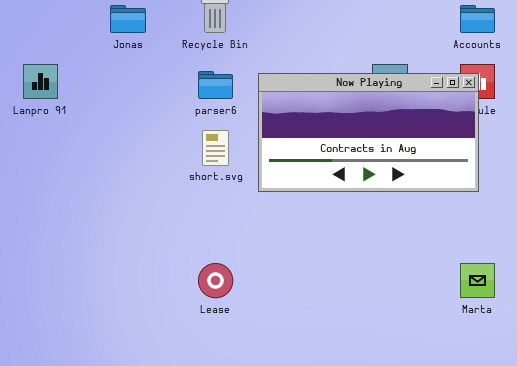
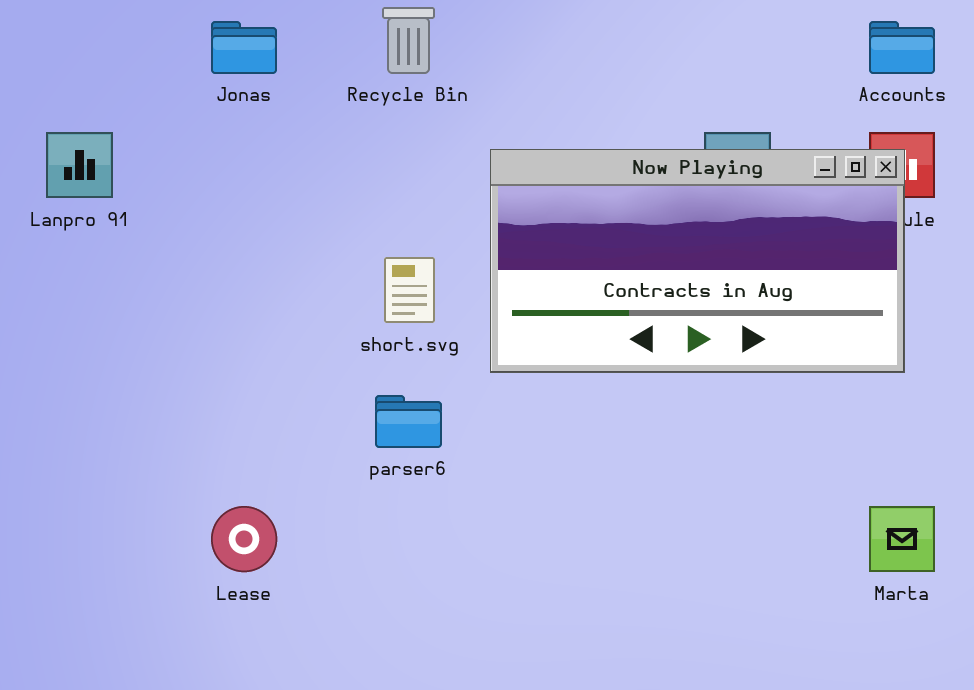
parser6: [198,71,233,99] -> [375,395,442,448], moved
Lease: [198,263,233,298] -> [211,506,277,572], moved

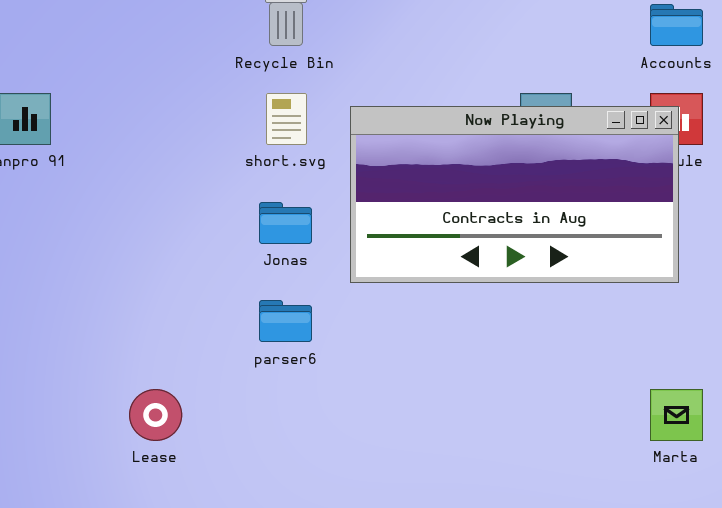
Jonas: [211,21,277,74] -> [259,202,312,244], moved
short.svg: [384,257,435,323] -> [266,93,307,145], moved

